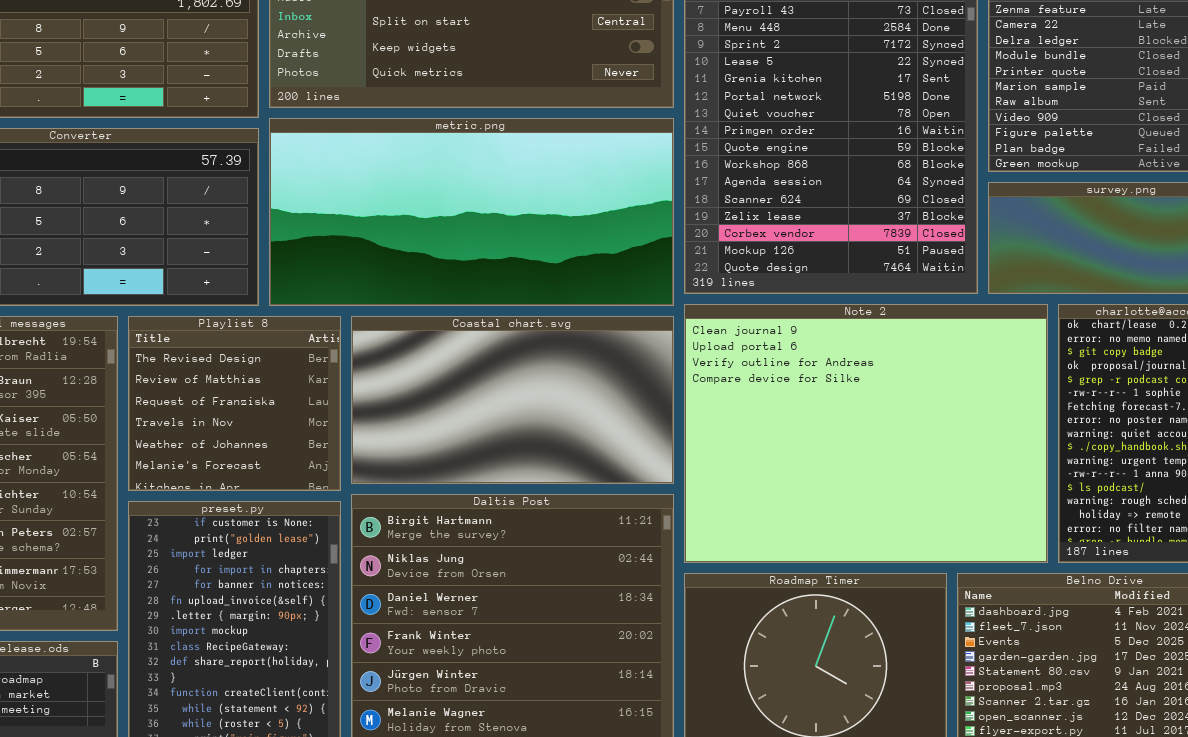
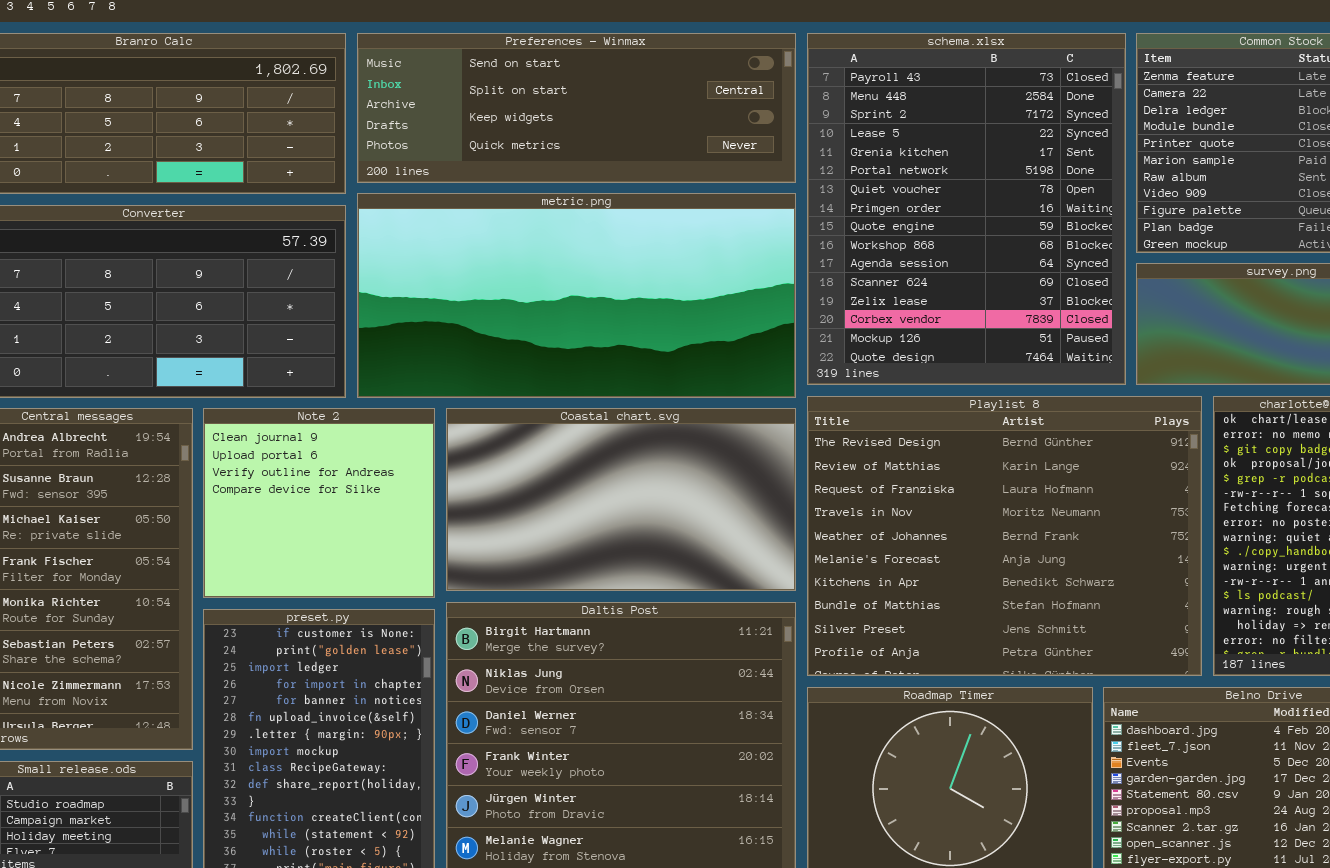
Note 2: [684,304,1048,563] -> [203,408,435,598], moved, resized
Playlist 8: [128,316,341,491] -> [807,396,1202,676], moved, resized

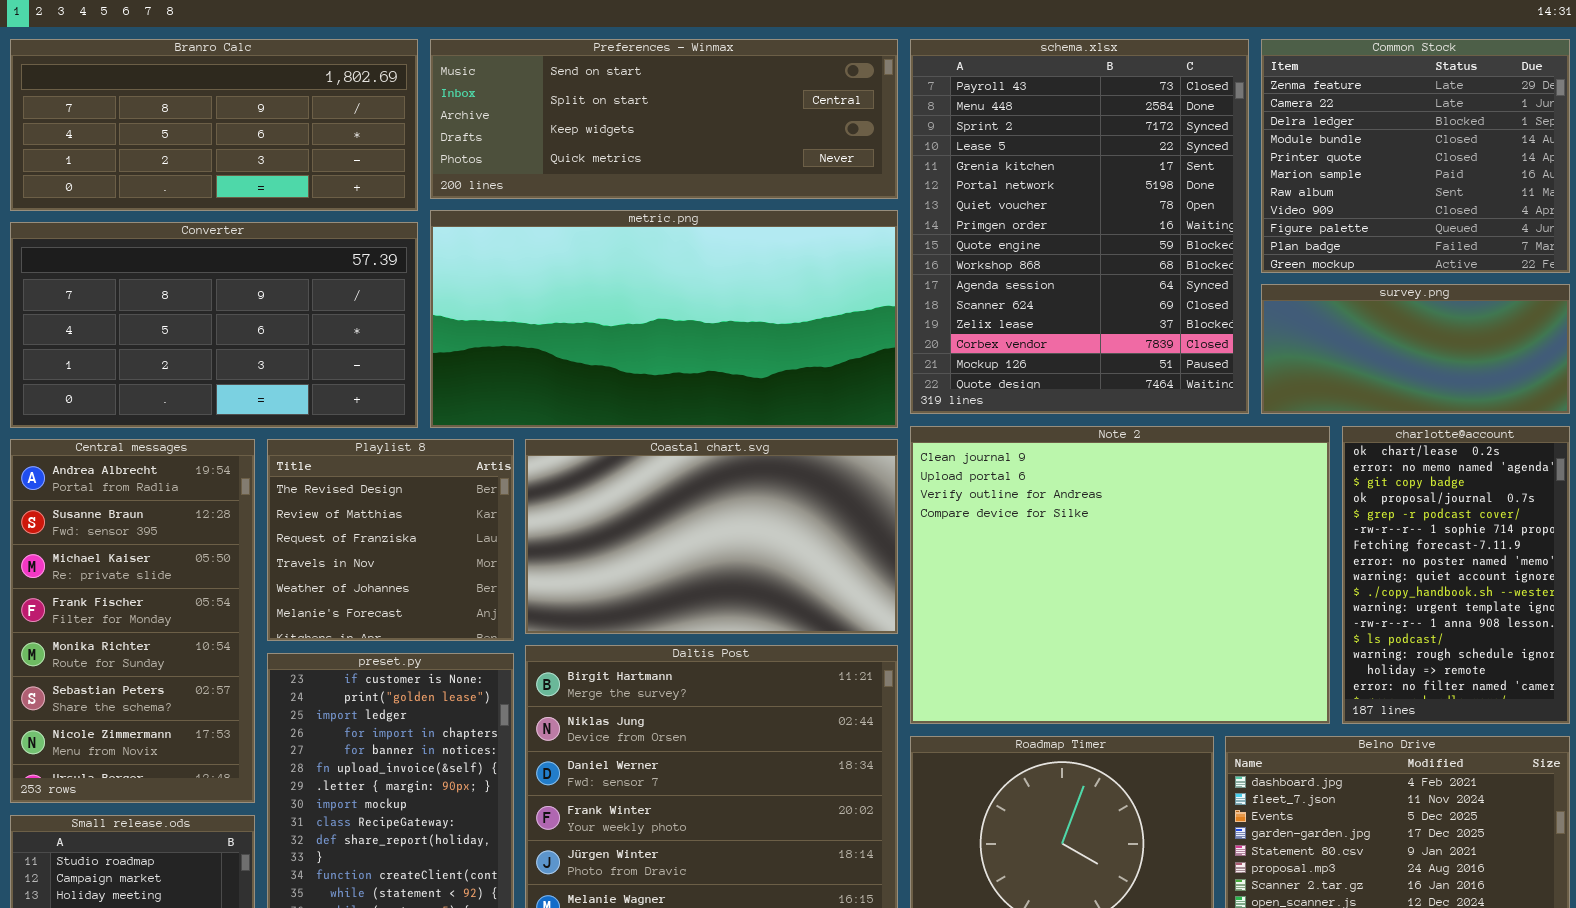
Playlist 8: [807,396,1202,676] -> [267,439,514,641], moved, resized
Note 2: [203,408,435,598] -> [910,426,1330,724], moved, resized

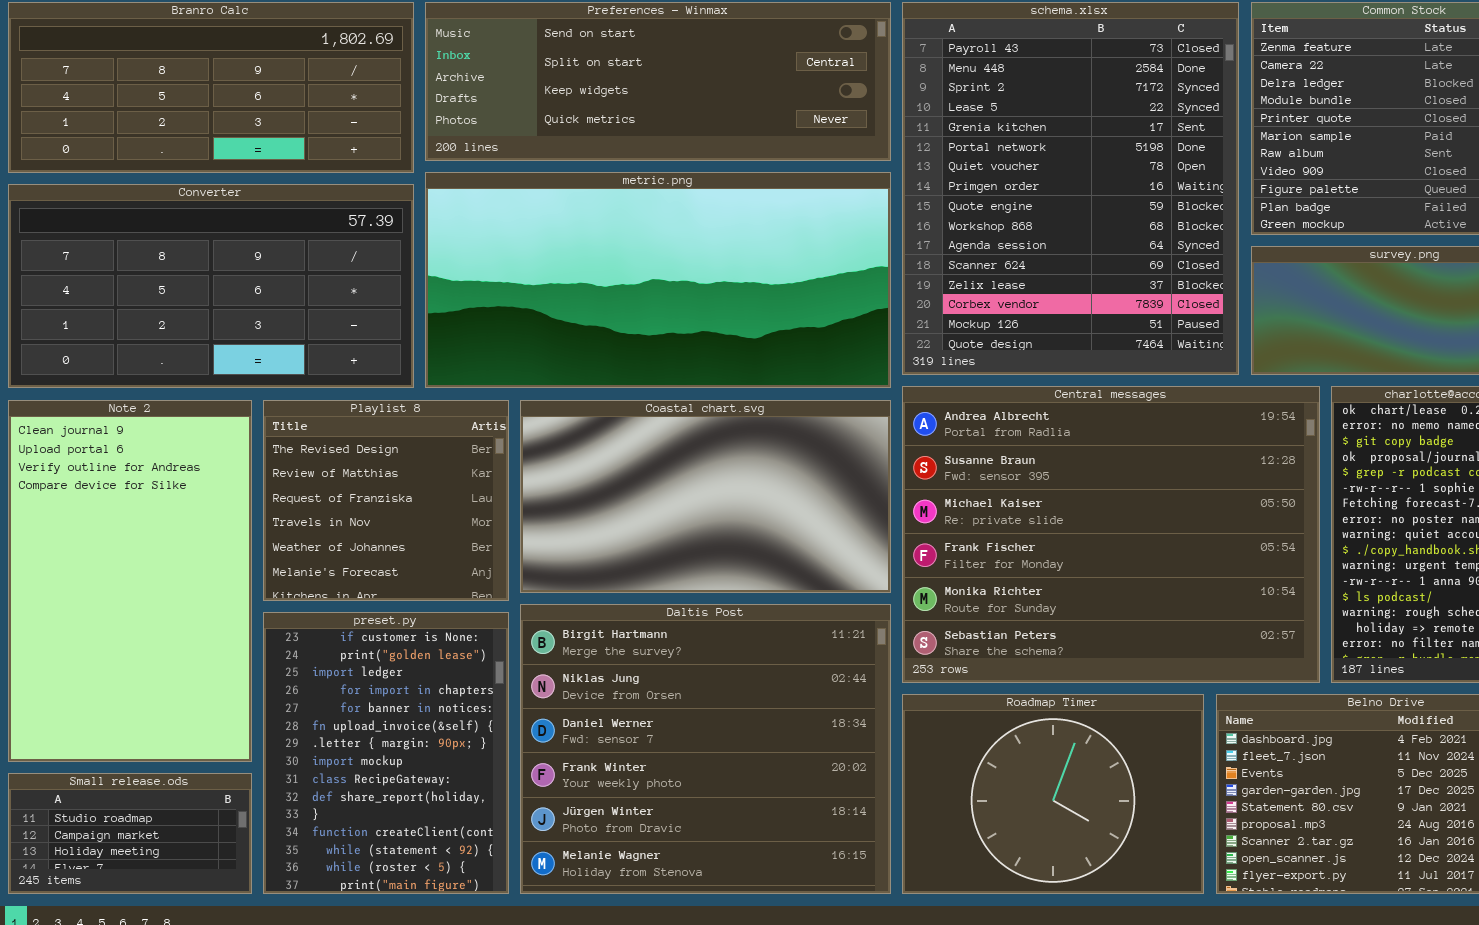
Note 2: [910,426,1330,724] -> [8,400,252,762], moved, resized
Central messages: [10,439,255,803] -> [902,386,1320,683], moved, resized

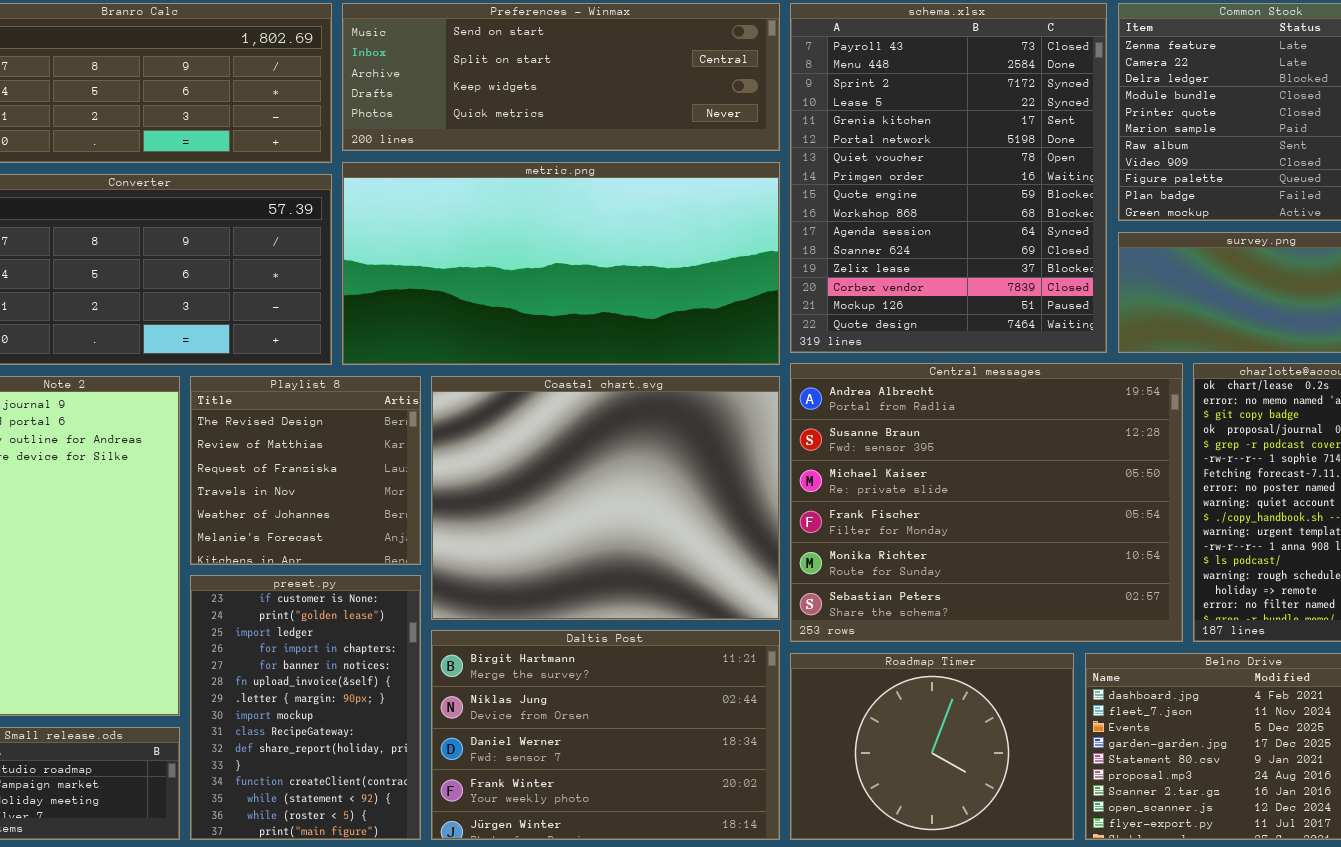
Coastal chart.svg: [520,400,891,593] -> [431,376,780,620], resized
Daltis Post: [520,604,891,894] -> [431,630,780,840], resized

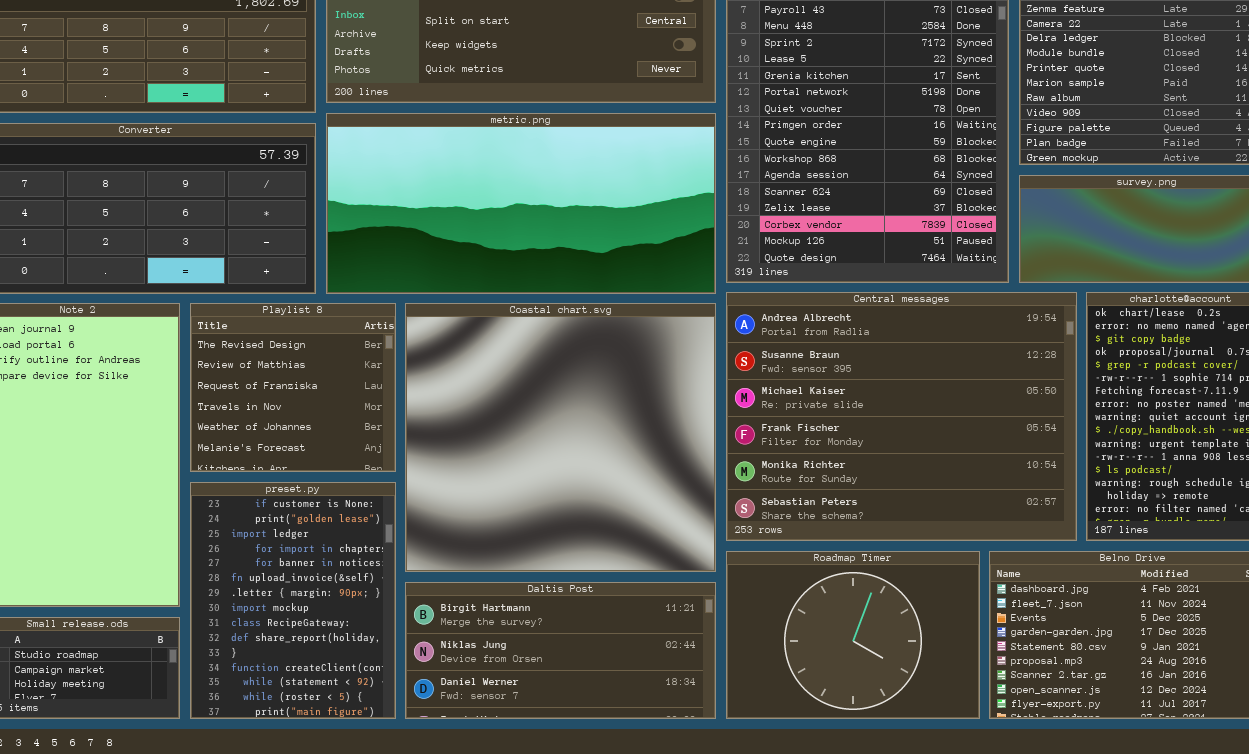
Coastal chart.svg: [431,376,780,620] -> [405,303,716,572], resized
Daltis Post: [431,630,780,840] -> [405,582,716,719], resized

